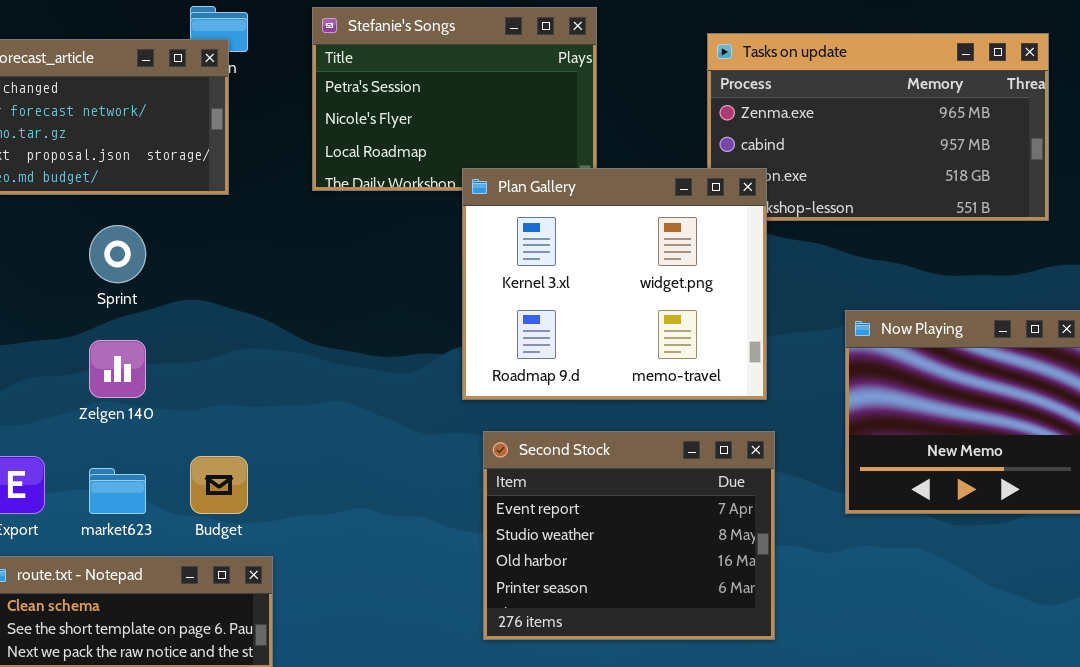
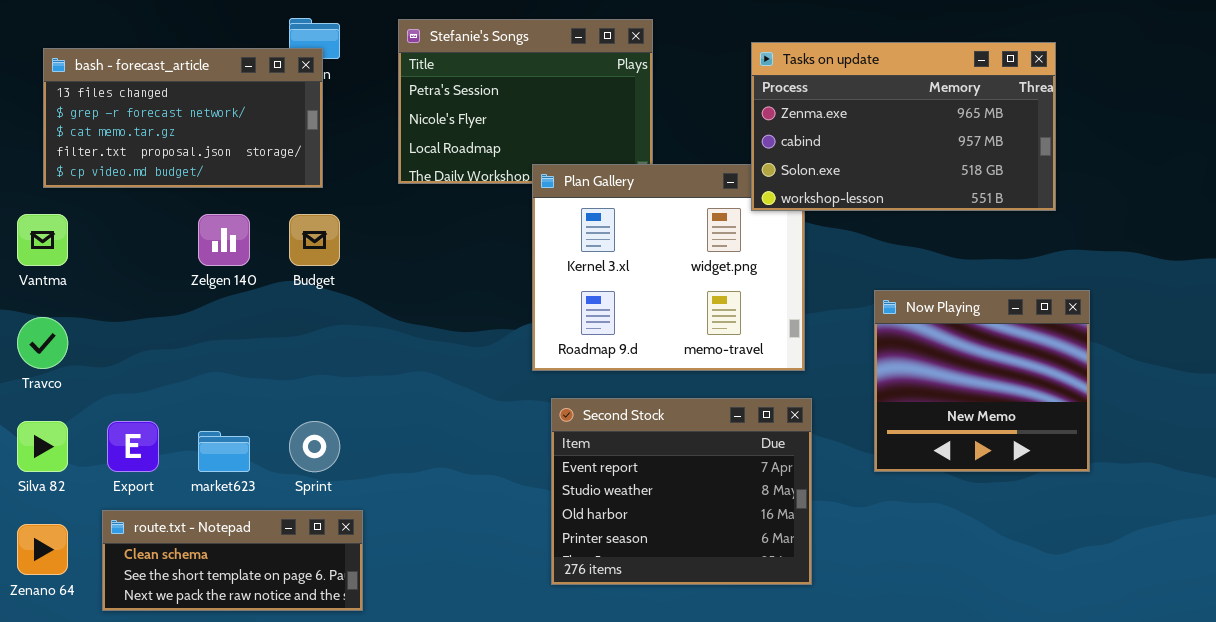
Tasks on update: [707,33,1049,221] -> [751,42,1056,211], raised
Sprint: [89,225,146,283] -> [289,421,340,472], moved
Zelgen 140: [89,340,146,398] -> [198,214,250,266], moved
Budget: [190,456,248,514] -> [289,214,340,266], moved

